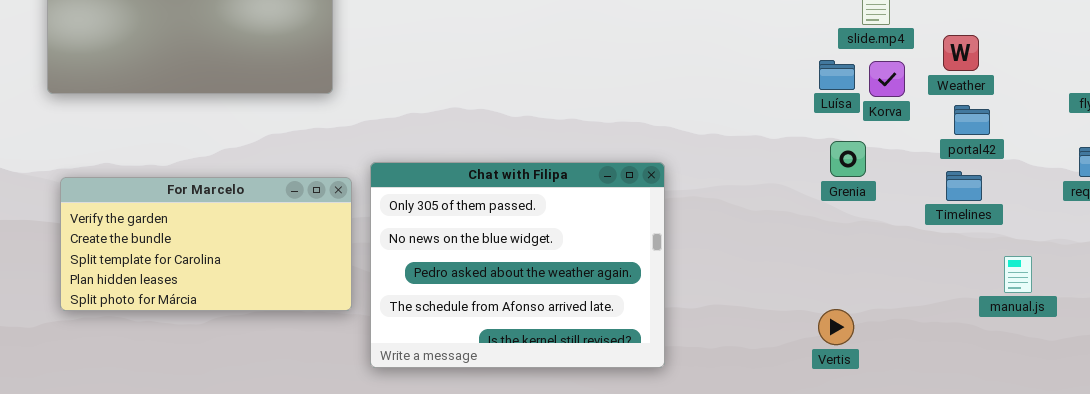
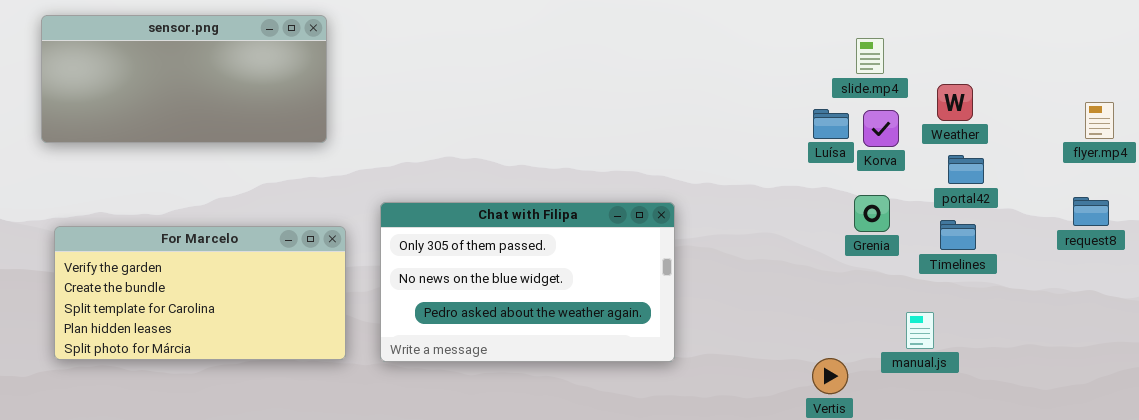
Grenia: [830,141,866,177] -> [854,195,890,232], moved
Chat with Filipa: [370,162,665,368] -> [380,202,675,362], moved, resized
manual.js: [1004,256,1032,293] -> [906,312,934,349], moved

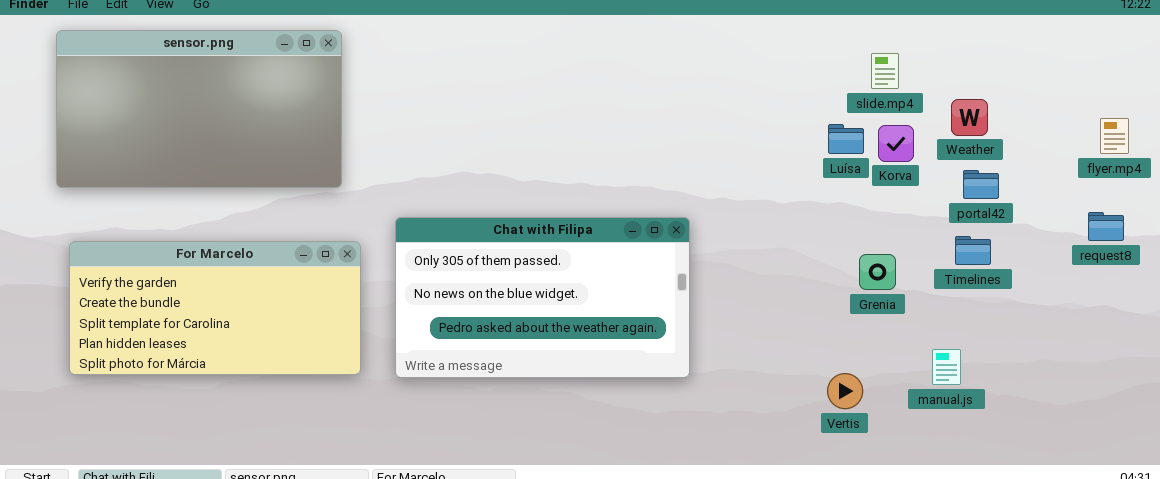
sensor.png: [41,15,327,143] -> [56,30,342,188], resized
Grenia: [854,195,890,232] -> [859,254,896,290], moved
manual.js: [906,312,934,349] -> [932,349,961,385], moved

